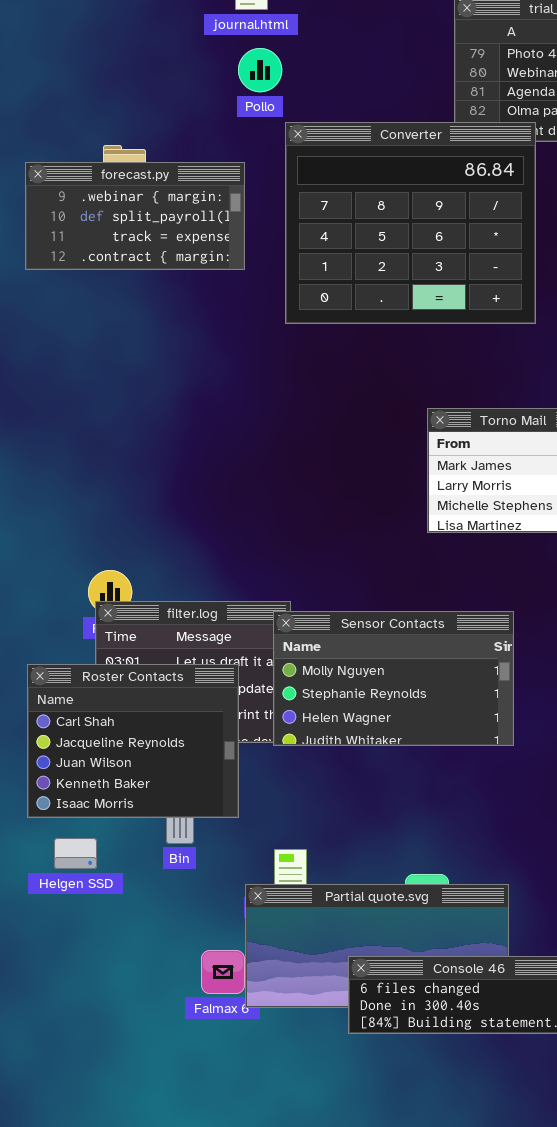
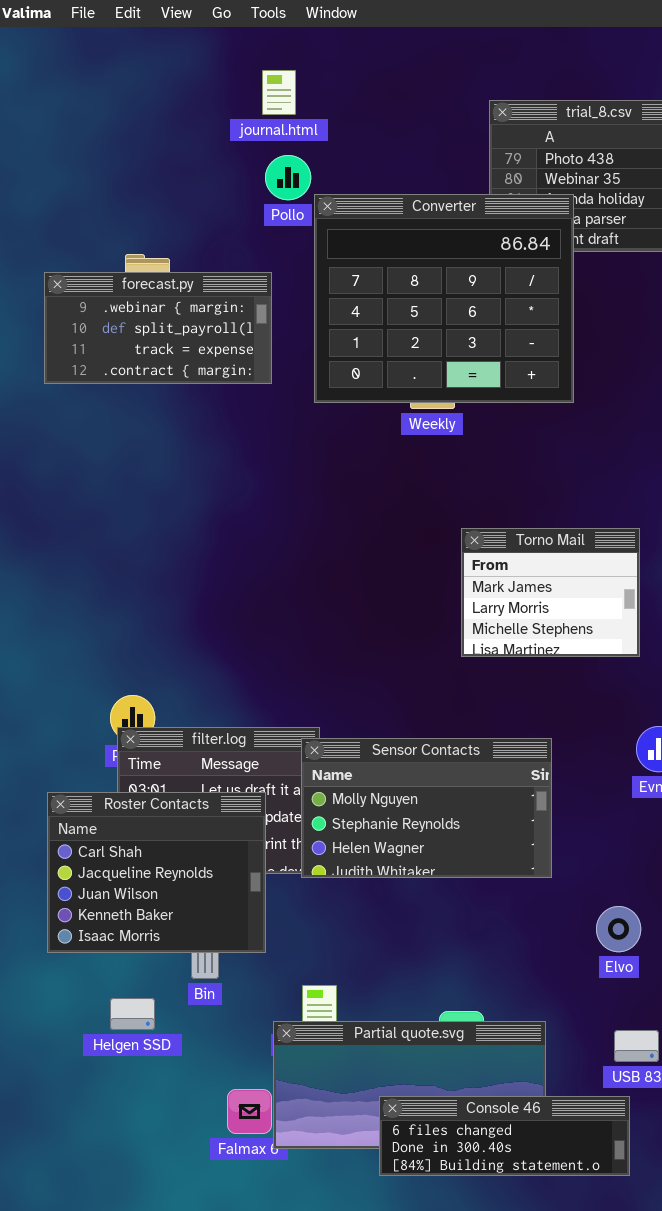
Converter: [285,122,536,324] -> [314,194,574,403], moved
Helgen SSD: [54,838,97,869] -> [110,998,155,1030], moved

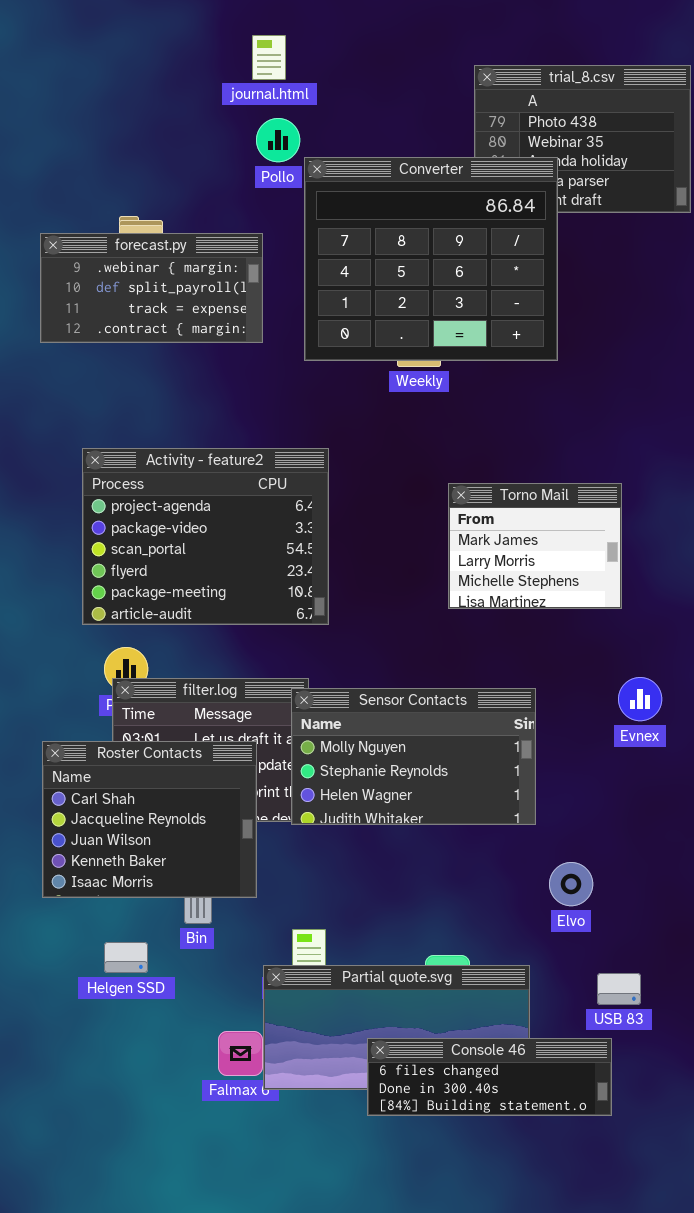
Activity - feature2: none -> [82,448,329,625], opened
Elvo: [596,906,641,952] -> [549,862,593,906], moved

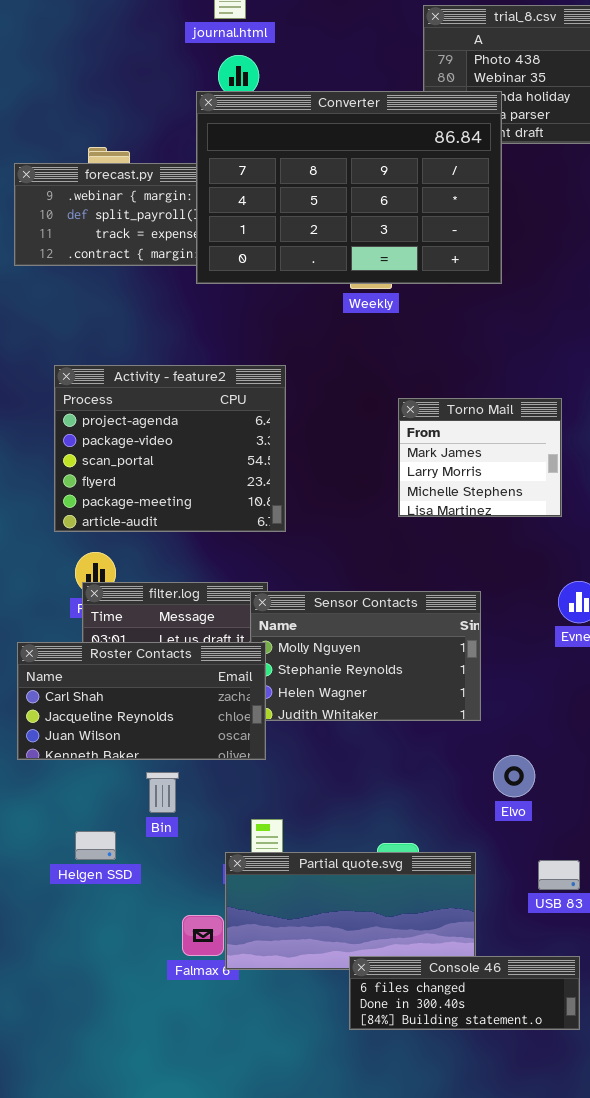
Converter: [304,157,558,361] -> [196,91,502,284], resized
Roster Contacts: [42,741,257,898] -> [17,642,266,760], resized
Console 46: [367,1038,612,1116] -> [349,956,580,1030], moved

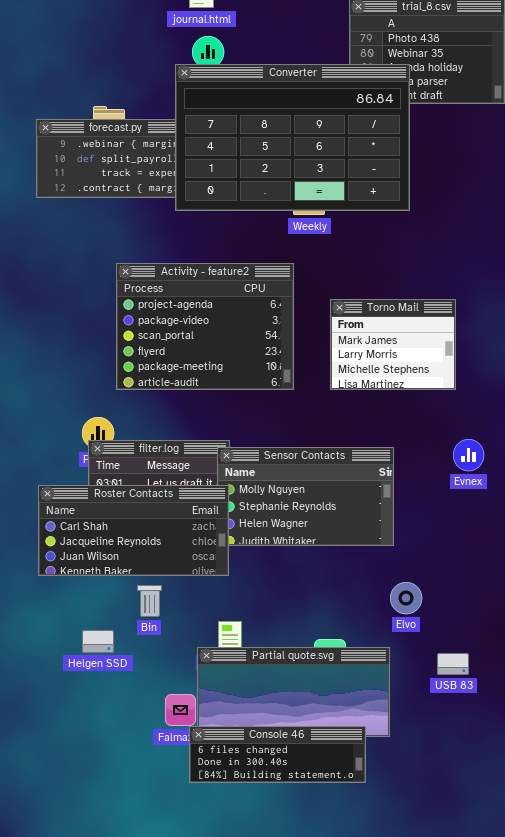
Activity - feature2: [54,365,286,532] -> [116,263,294,390], moved
Elvo: [493,755,535,797] -> [390,582,422,614], moved
Console 46: [349,956,580,1030] -> [189,726,366,783], moved

